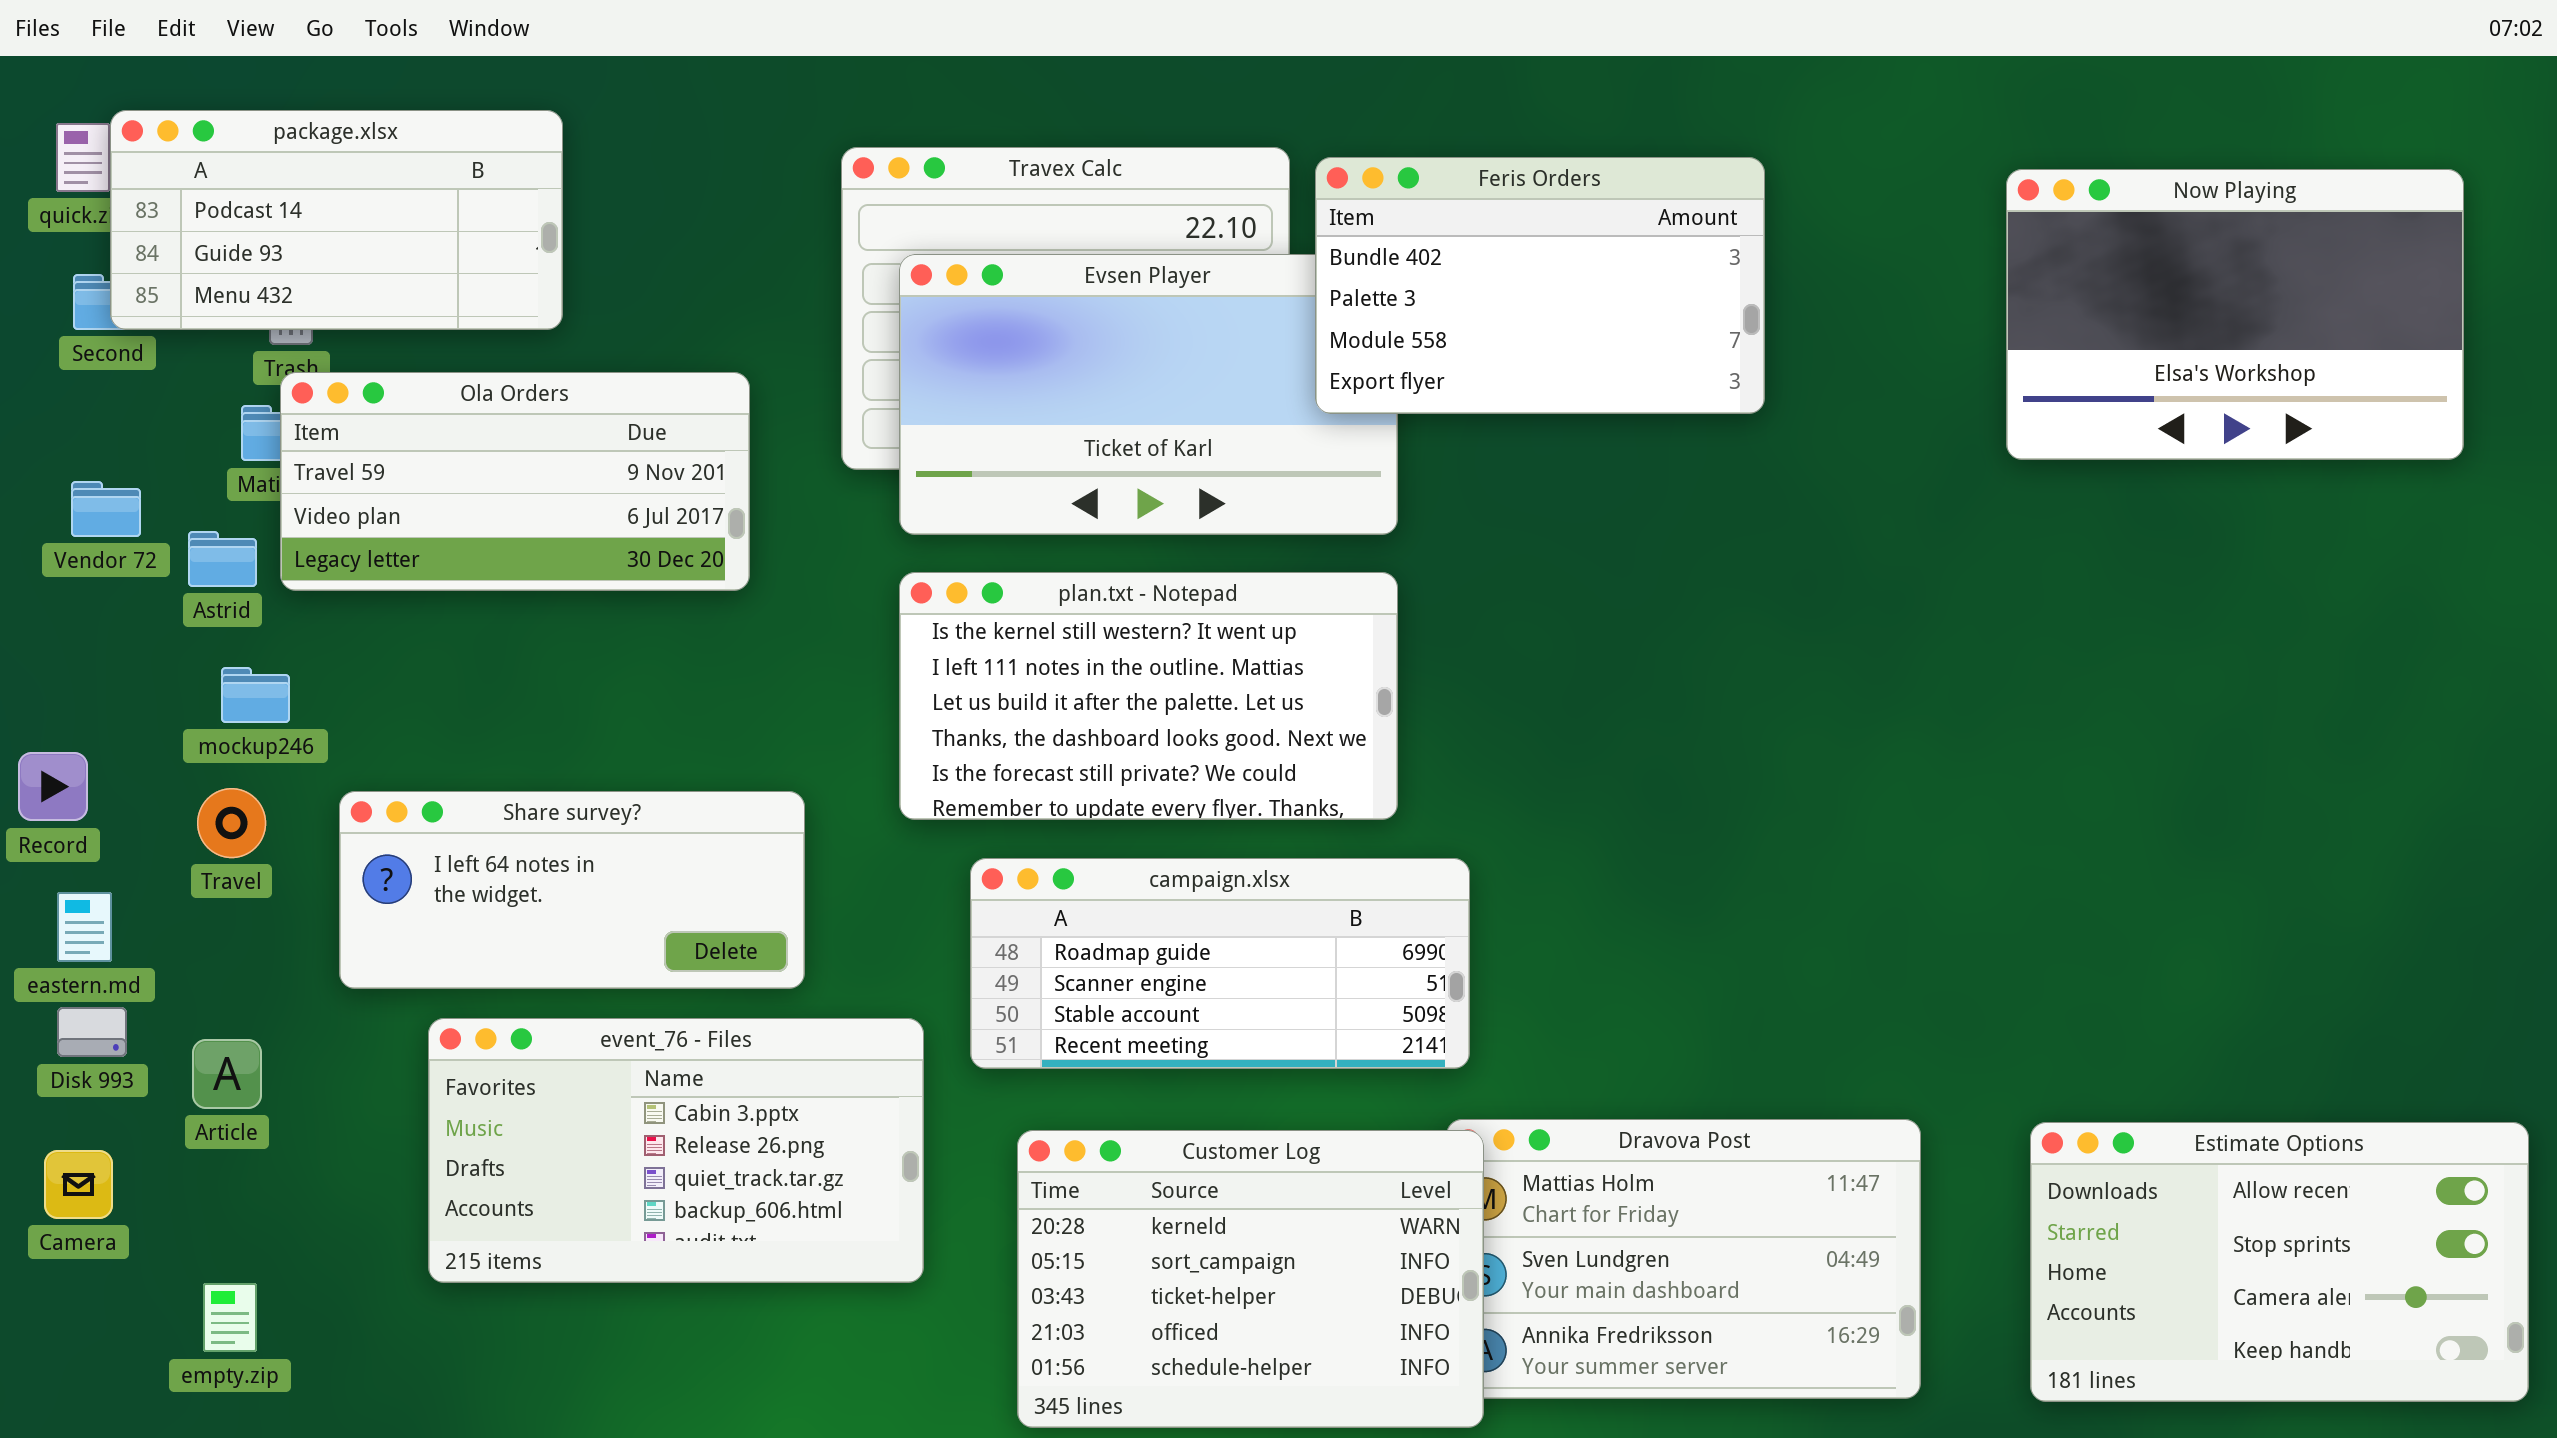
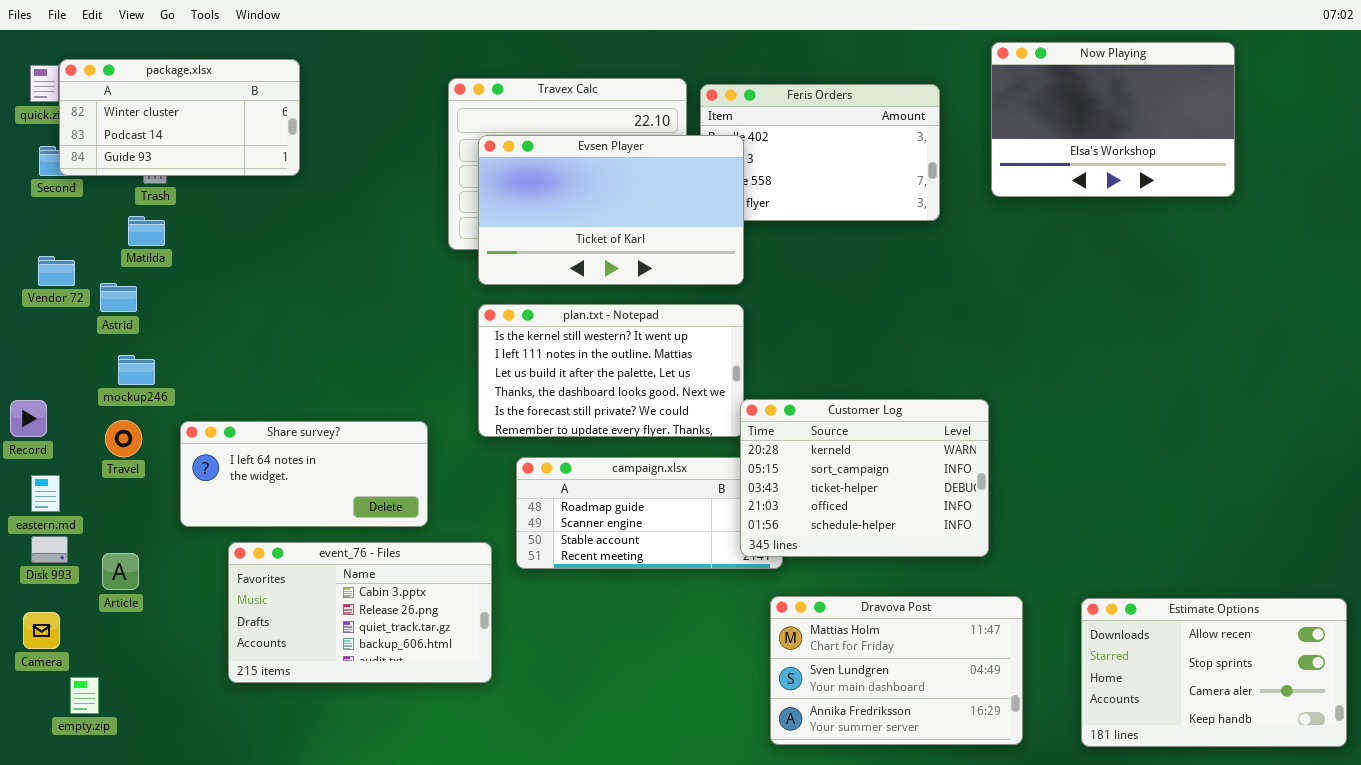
package.xlsx: [110,110,563,330] -> [59,59,300,176], scrolled up 1 row
Now Playing: [2006,169,2464,460] -> [991,42,1235,197], moved
Evsen Player: [899,254,1398,535] -> [478,135,744,285], raised
Ola Orders: [280,372,750,591] -> none, closed
Customer Log: [1017,1130,1484,1428] -> [740,399,989,557], moved
empty.zip: [203,1283,257,1352] -> [70,677,99,714], moved

